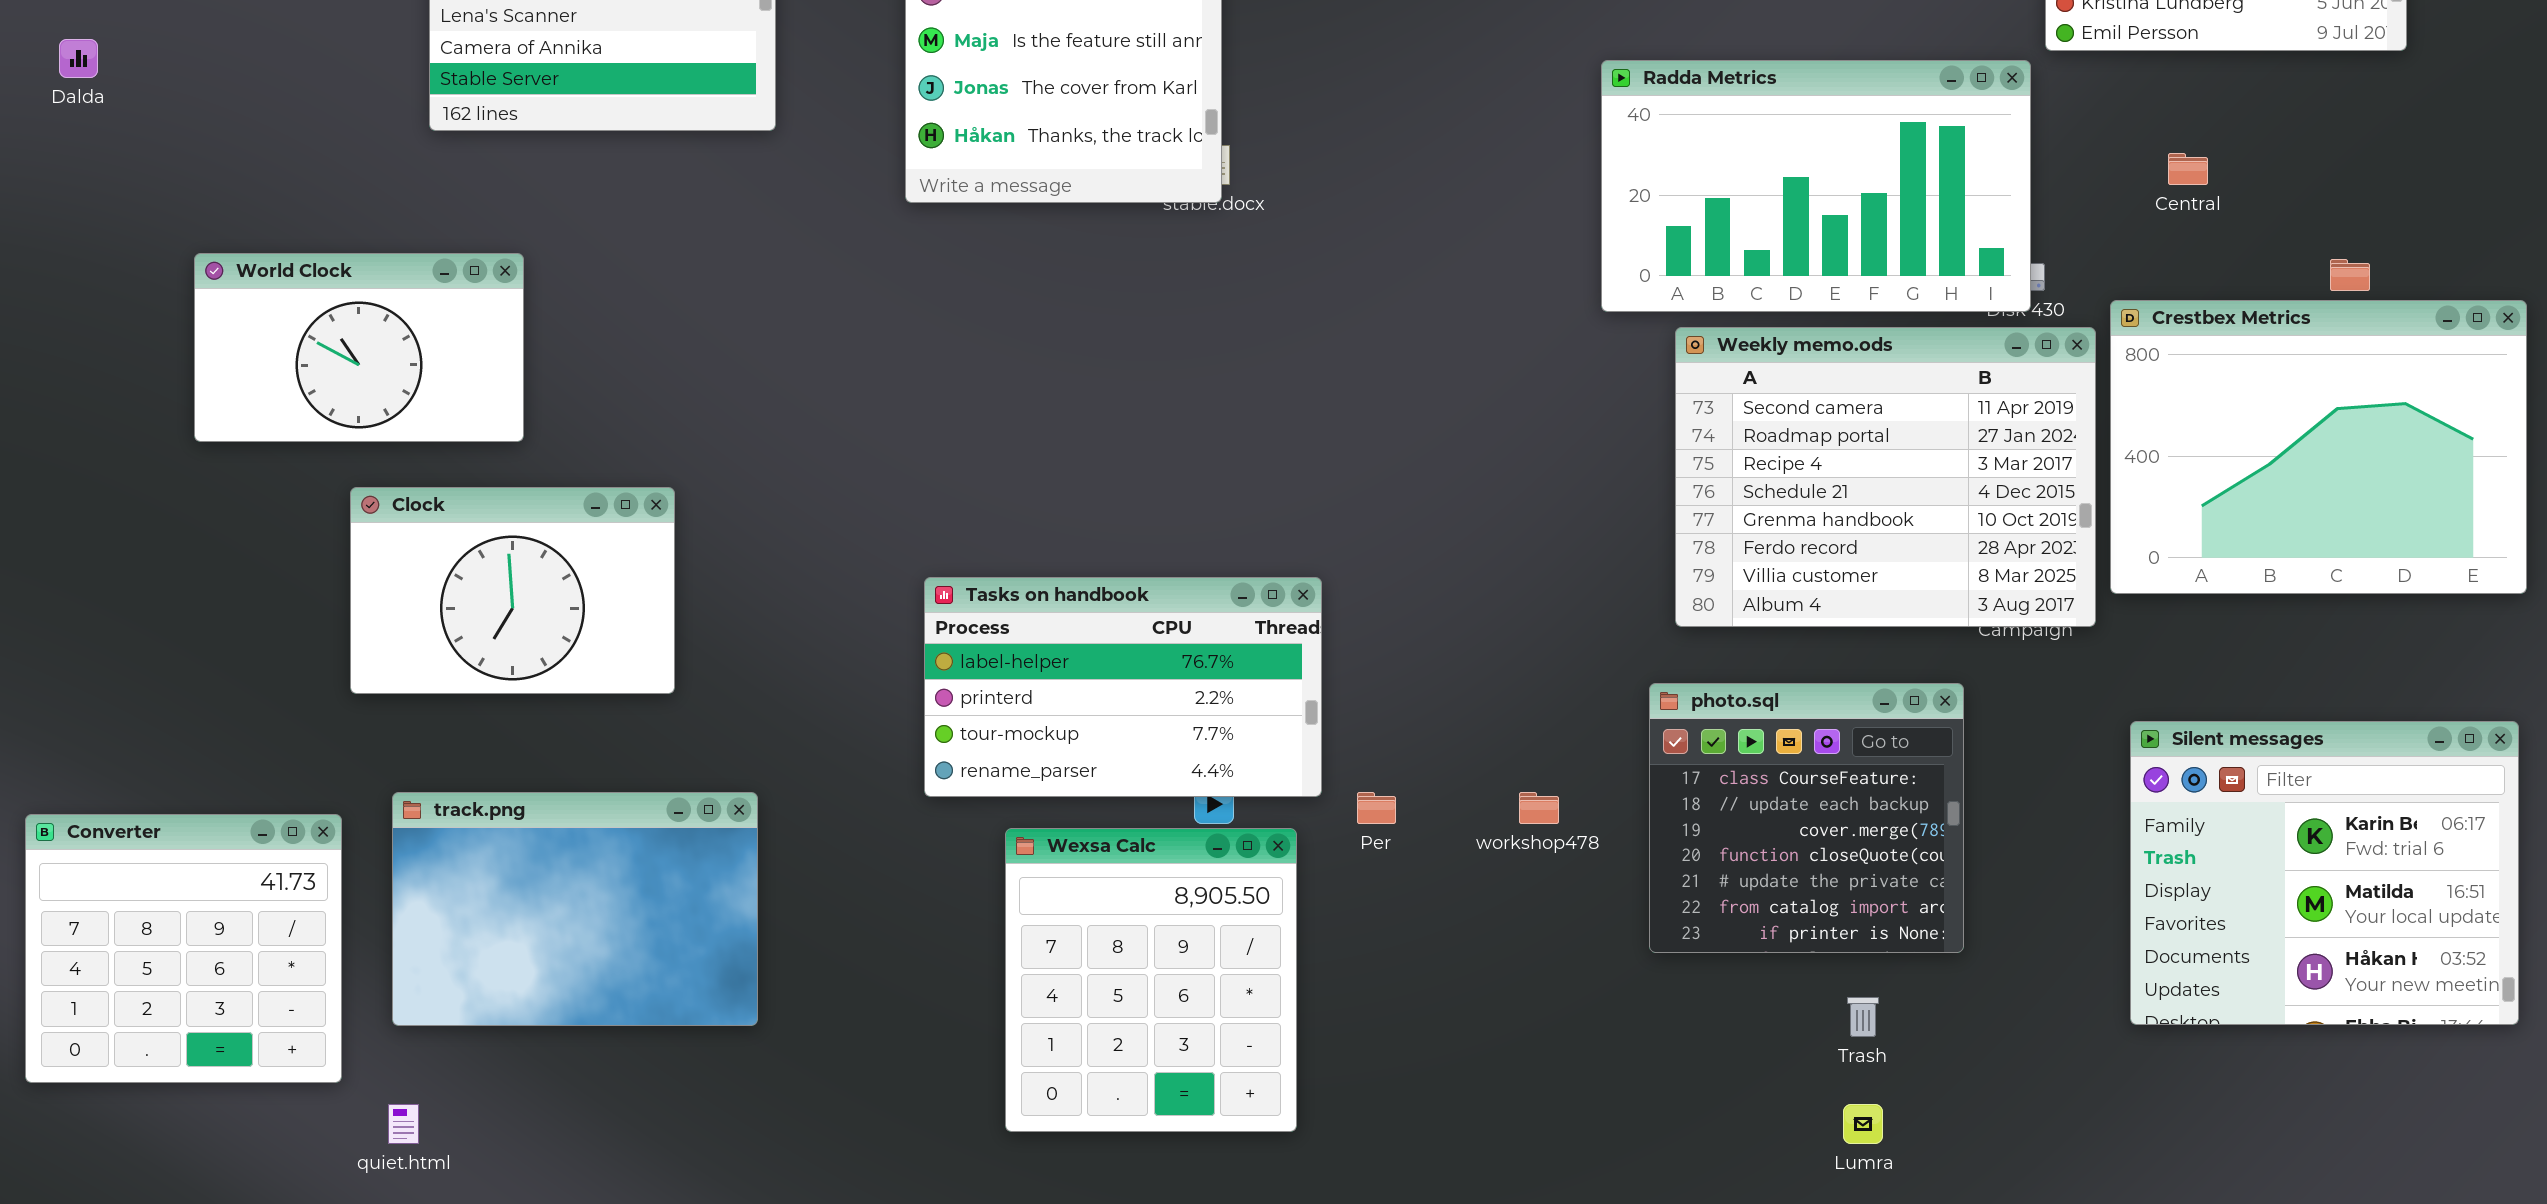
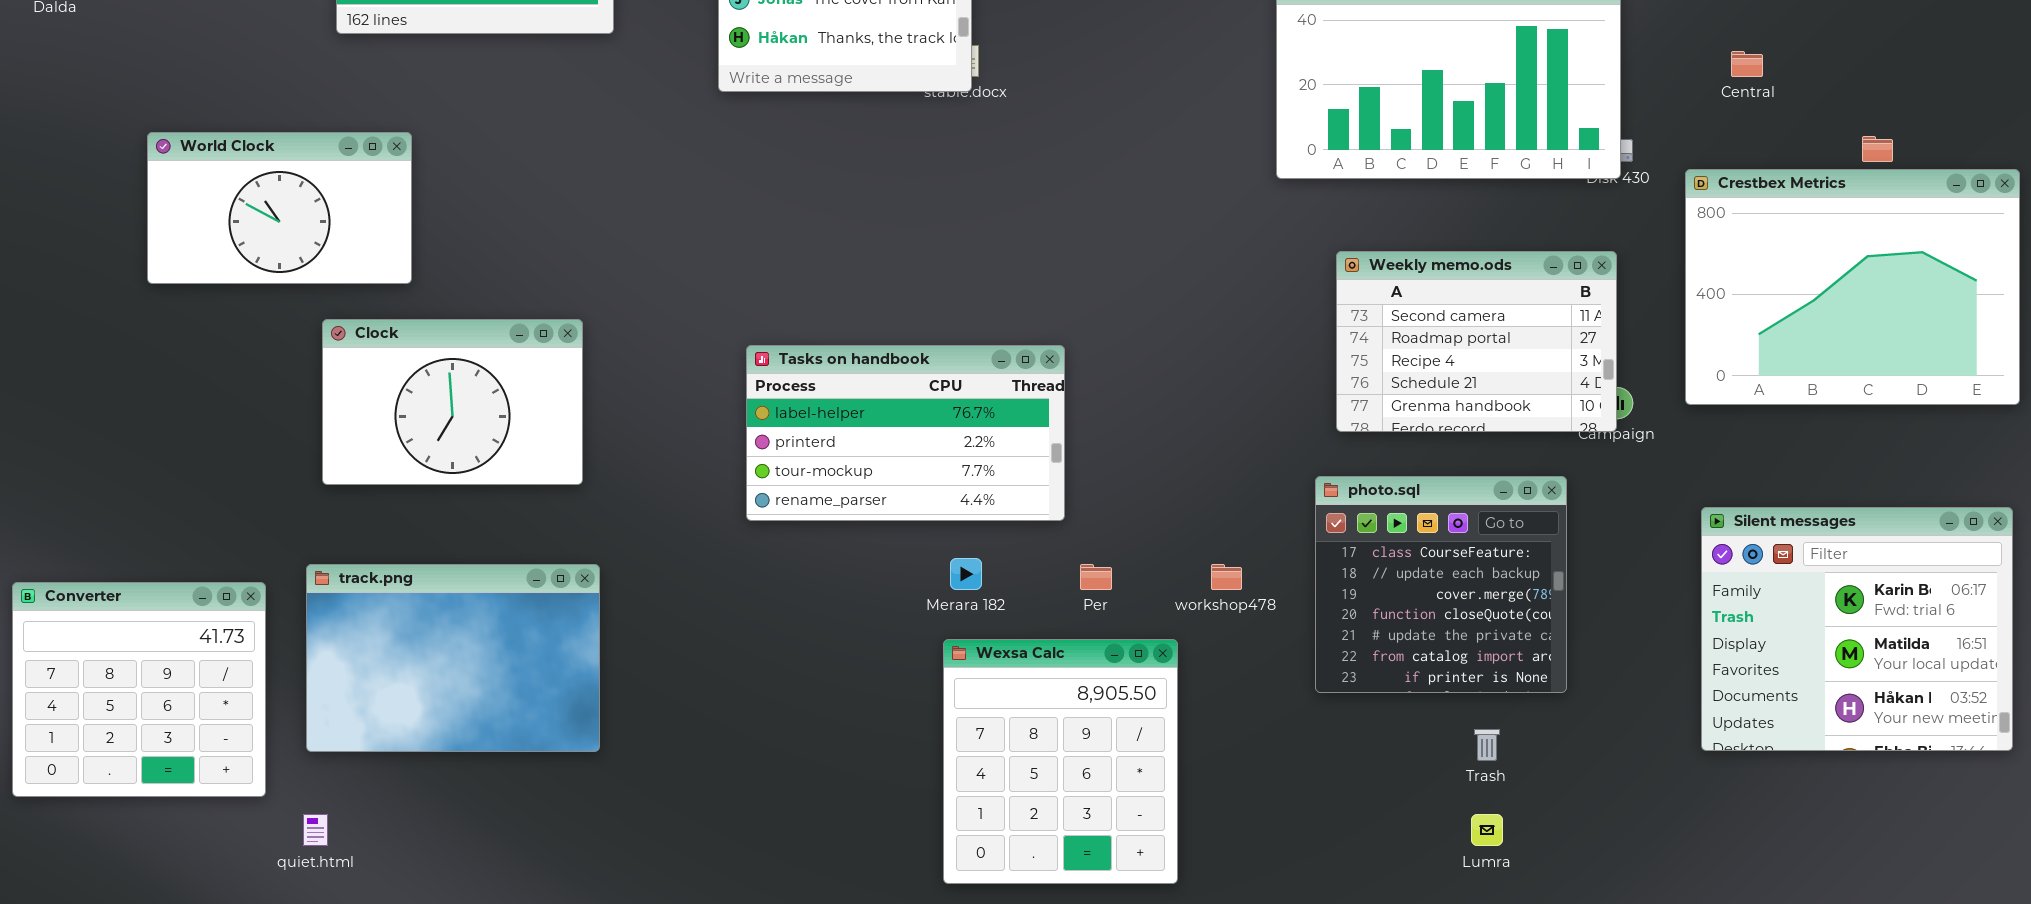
Weekly memo.ods: [1675,327,2096,627] -> [1336,251,1617,432], resized
Clock: [350,487,675,694] -> [322,319,583,485], moved
Tasks on handbook: [924,577,1322,797] -> [746,345,1065,521], moved
Wexsa Calc: [1005,828,1297,1132] -> [943,639,1178,884], moved

